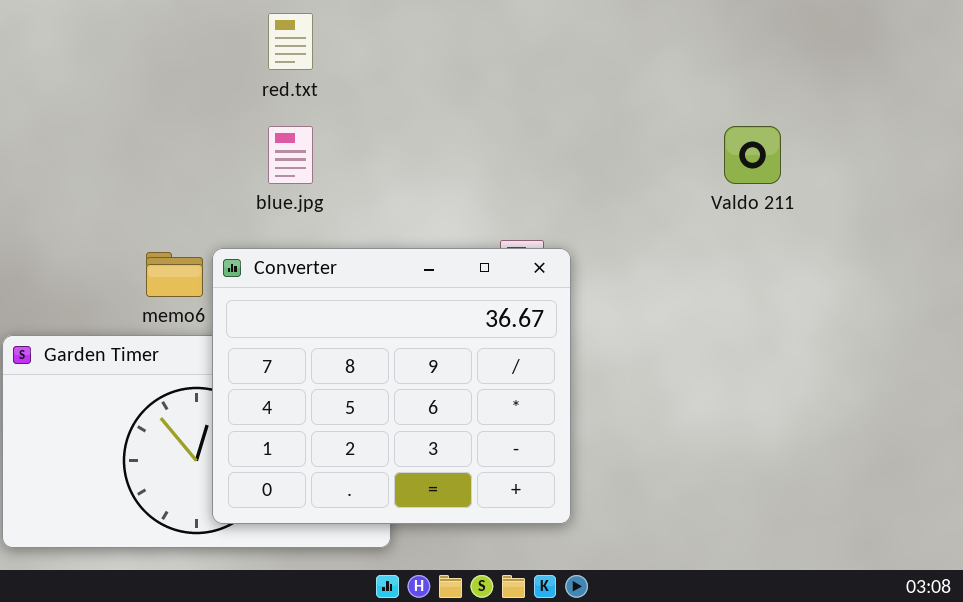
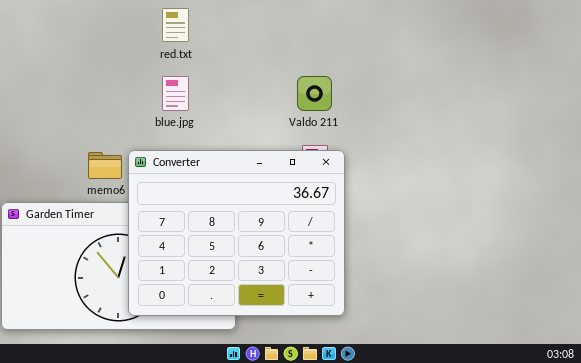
Valdo 211: [724,126,781,184] -> [297,76,332,111], moved

